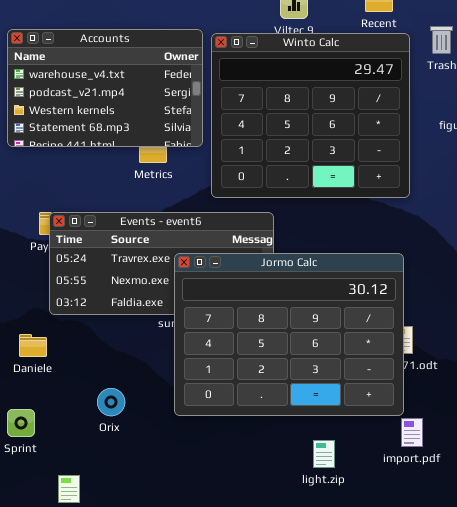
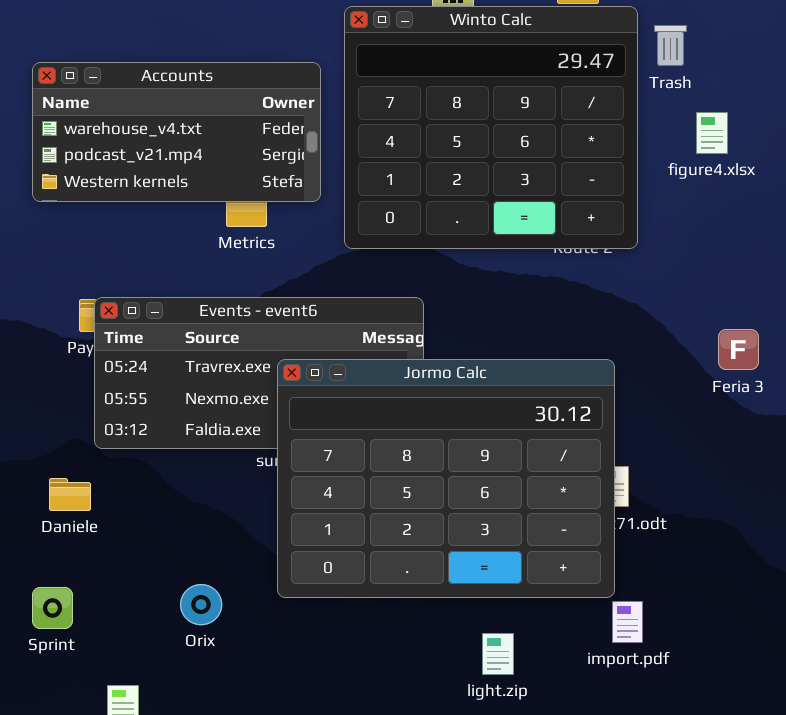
Accounts: [7,29,203,147] -> [32,62,321,202], resized
Winto Calc: [211,33,410,198] -> [344,6,638,249], moved
Orix: [97,388,125,416] -> [180,584,222,625], moved

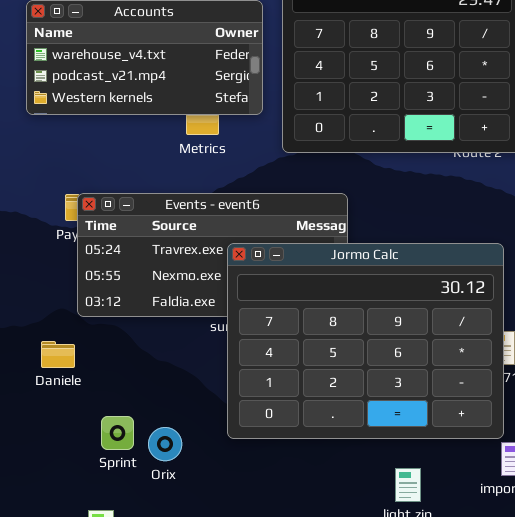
Sprint: [32,587,73,629] -> [101,416,134,450], moved

